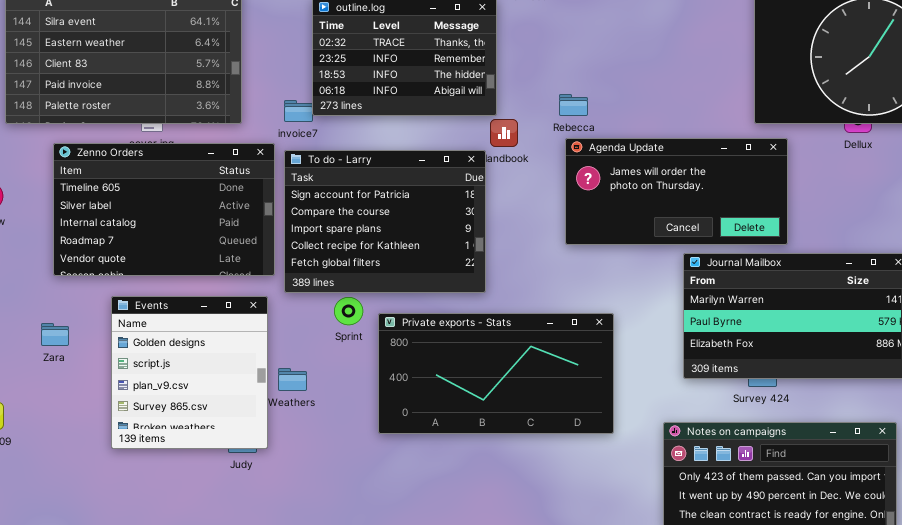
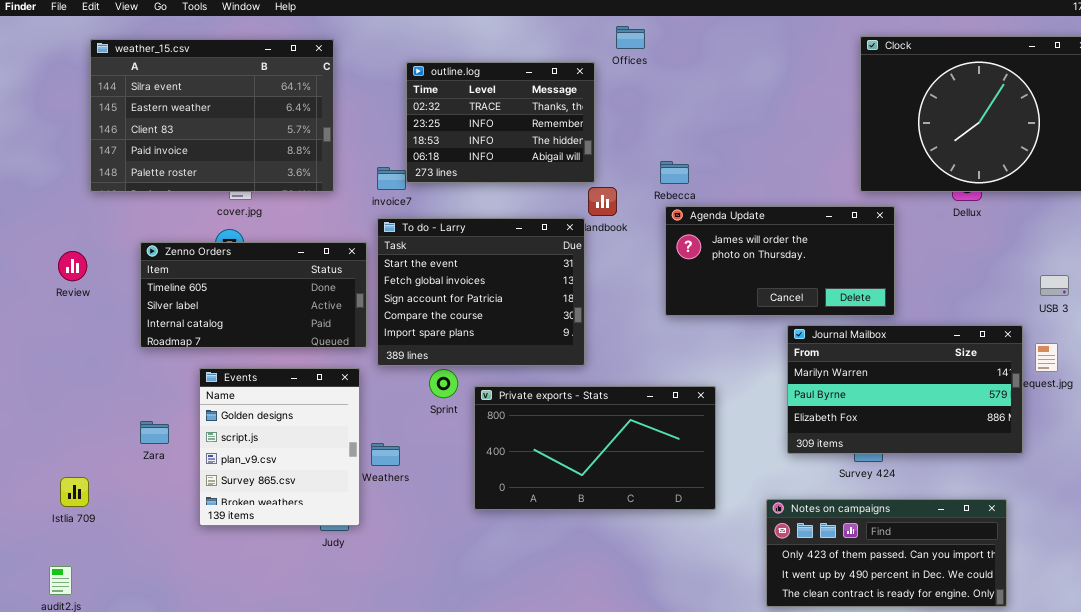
Zenno Orders: [53,143,275,276] -> [140,242,367,348], resized
To do - Larry: [284,150,486,293] -> [377,218,585,366], scrolled up 2 rows
Zara: [41,323,69,346] -> [140,421,169,444], moved

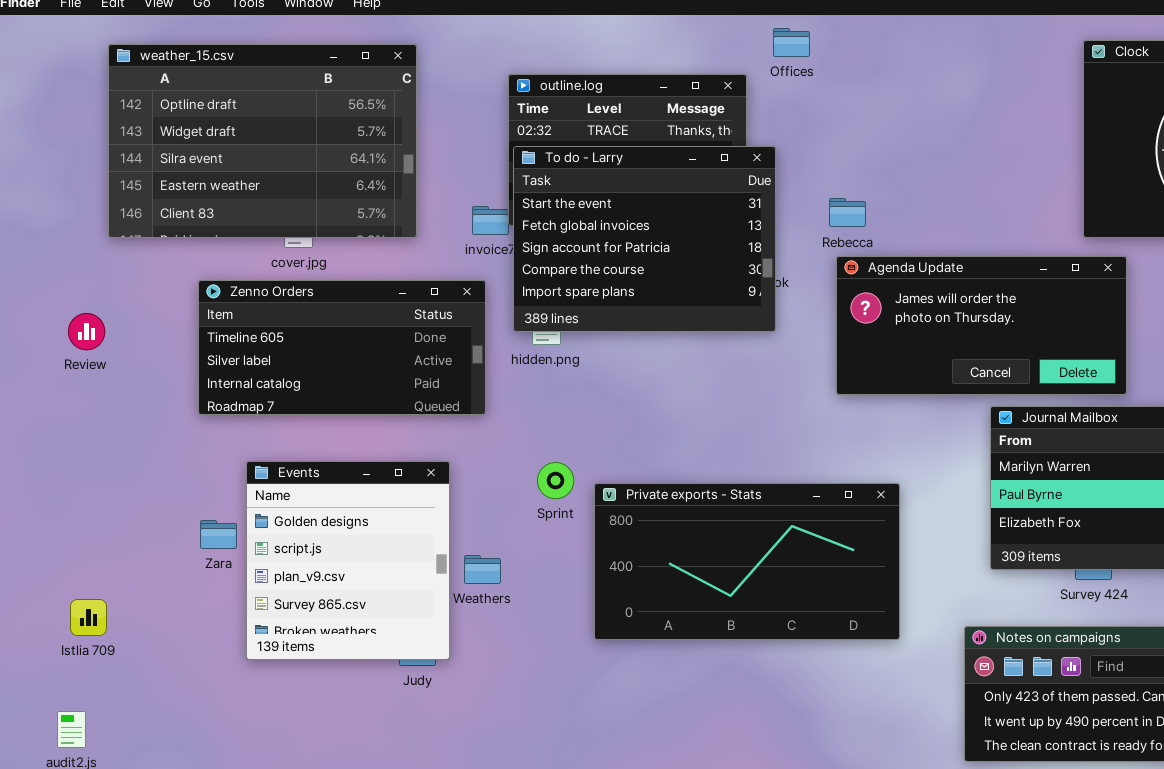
weather_15.csv: [90,39,334,192] -> [108,44,417,238], scrolled up 2 rows
To do - Larry: [377,218,585,366] -> [513,146,776,332], moved
Zenno Orders: [140,242,367,348] -> [198,280,486,415], moved
Zara: [140,421,169,444] -> [200,520,237,549], moved

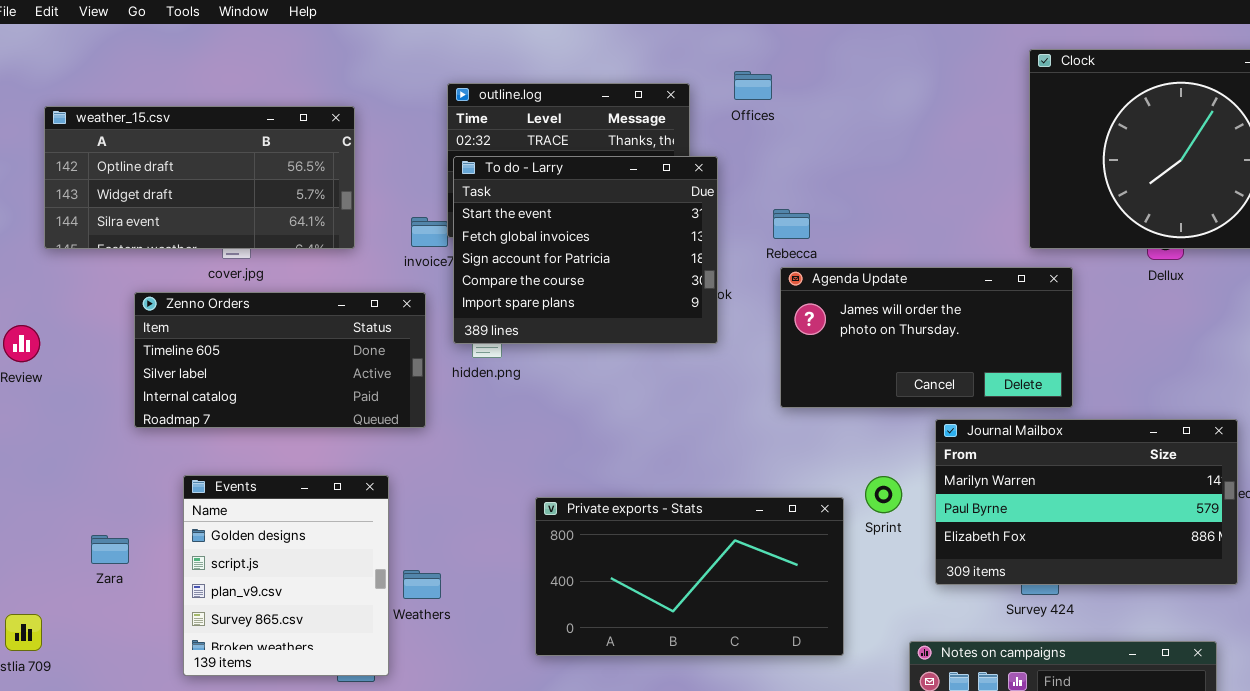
Offices: [773,28,810,57] -> [734,71,772,100], moved
weather_15.csv: [108,44,417,238] -> [44,106,355,249], resized
Sprint: [537,462,574,499] -> [865,476,902,513], moved
Zara: [200,520,237,549] -> [91,535,129,564], moved

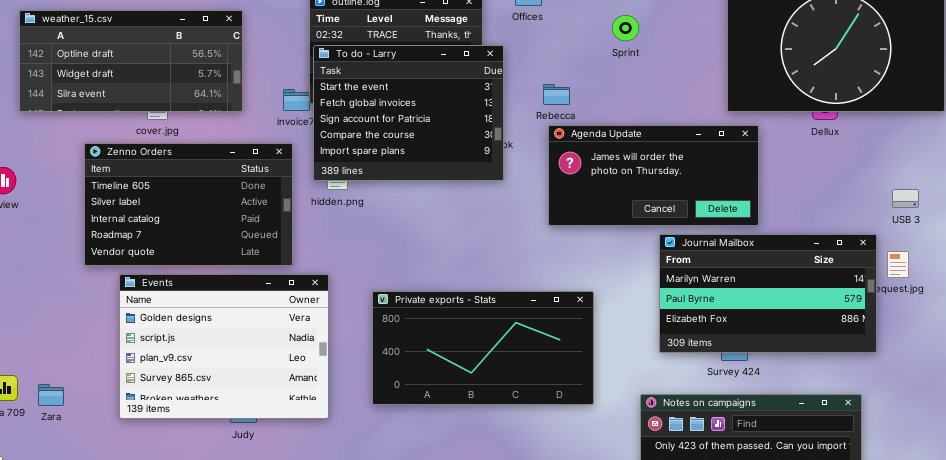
Zenno Orders: [134,292,426,428] -> [84,143,293,266], resized
Events: [183,475,389,676] -> [119,274,329,419], resized
Sprint: [865,476,902,513] -> [612,15,639,41], moved
Zara: [91,535,129,564] -> [38,384,64,406], moved

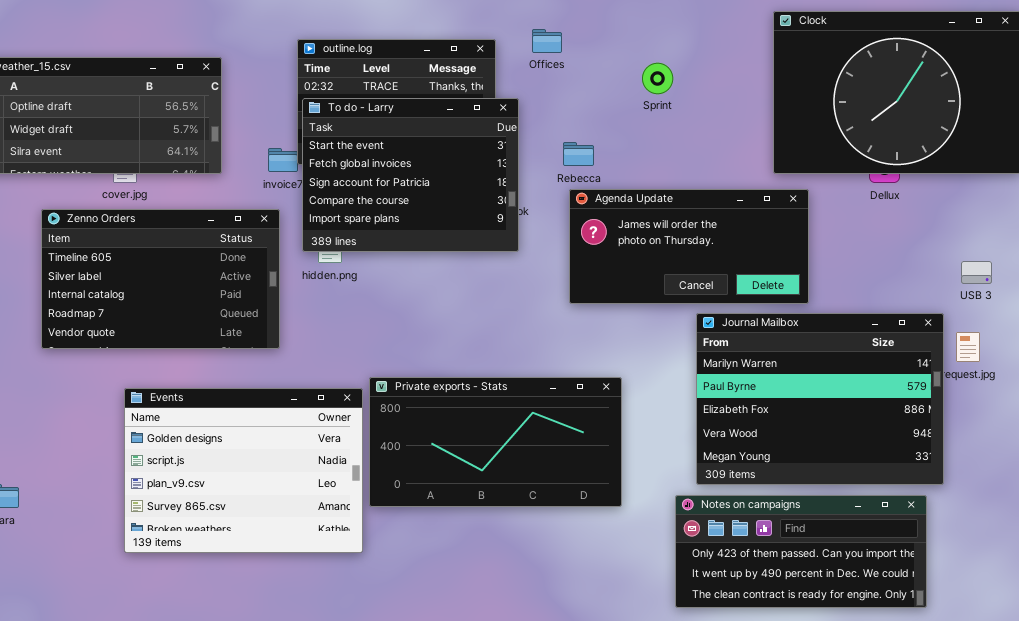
Journal Mailbox: [659,234,877,353] -> [696,313,944,485], resized
Events: [119,274,329,419] -> [124,388,363,553], moved

